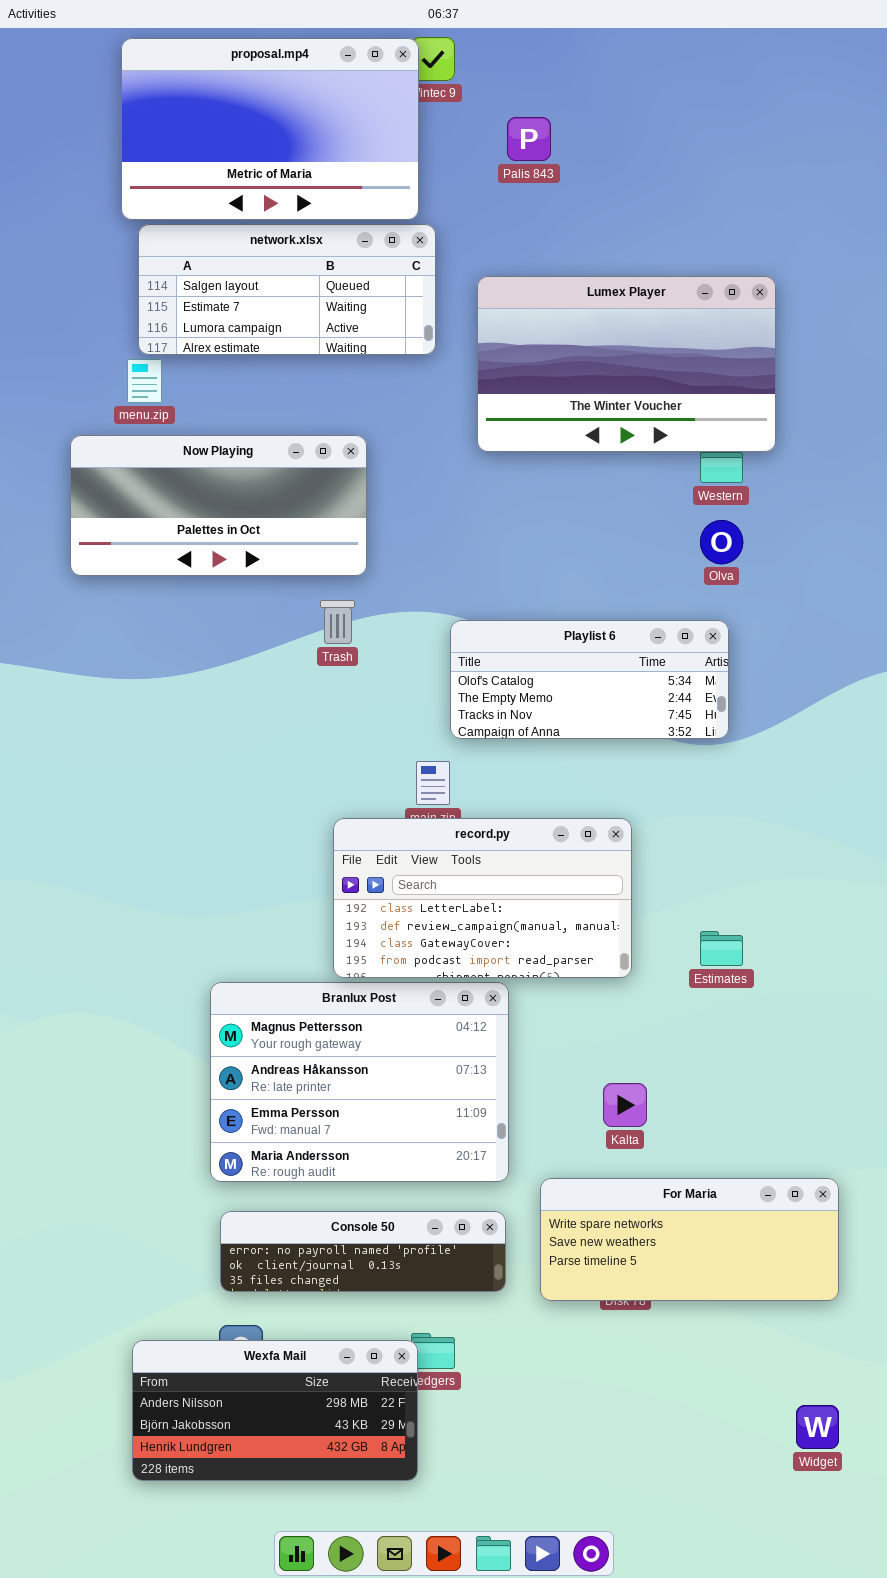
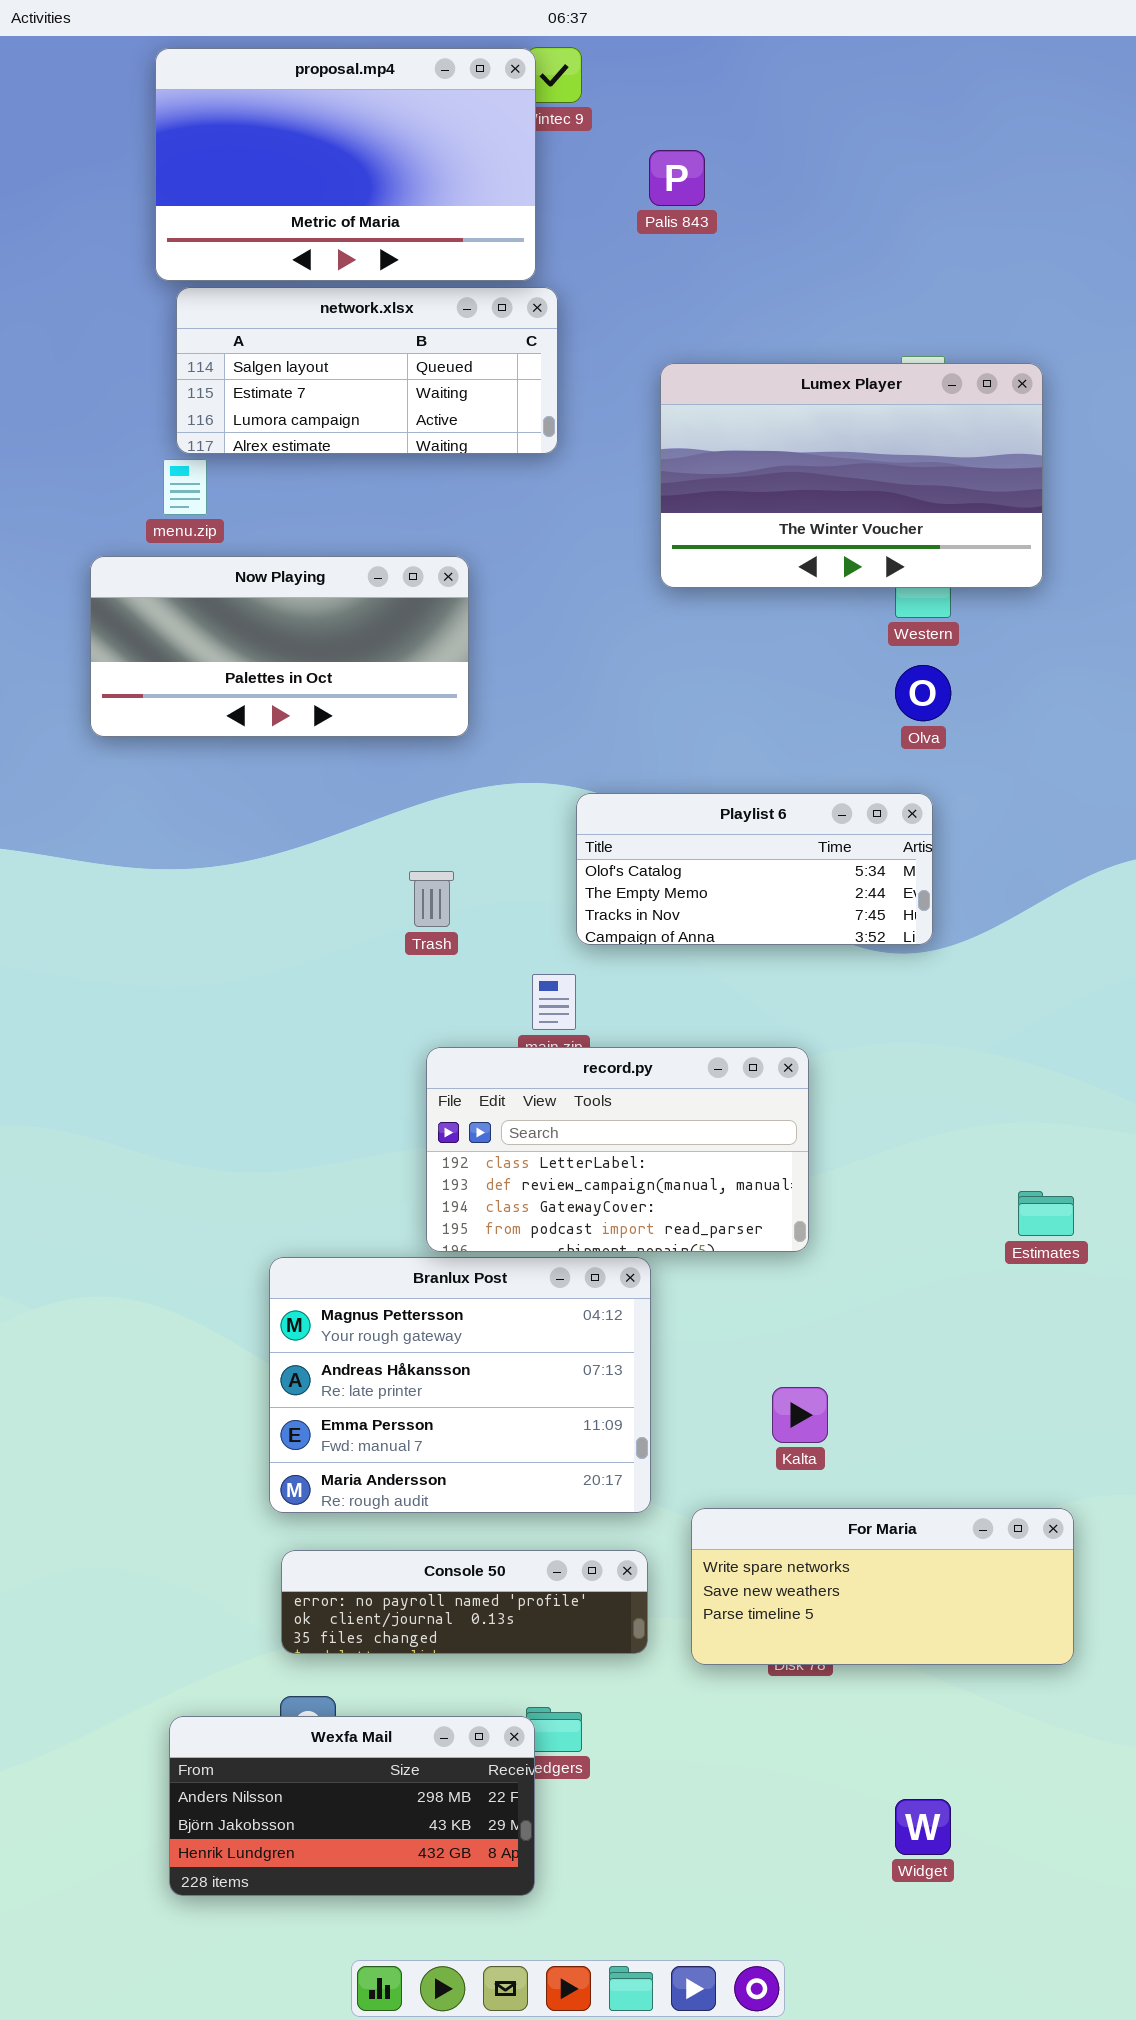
Lumex Player: [477,276,776,452] -> [660,363,1043,588], moved
Trash: [320,600,355,644] -> [409,871,454,927], moved
Estimates: [700,931,743,966] -> [1018,1191,1074,1236], moved
Widget: [796,1405,839,1449] -> [895,1799,951,1855], moved

